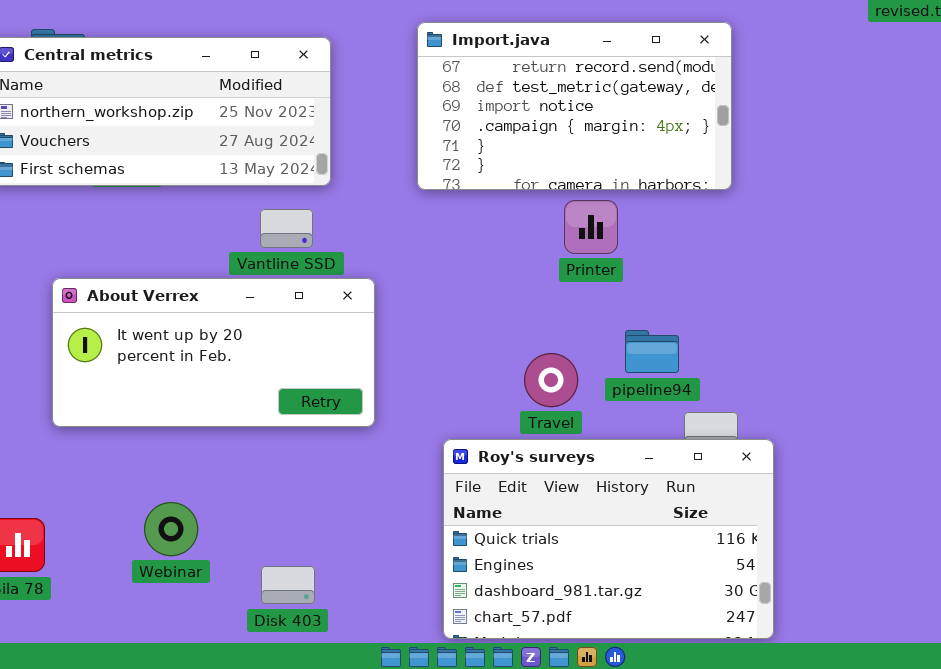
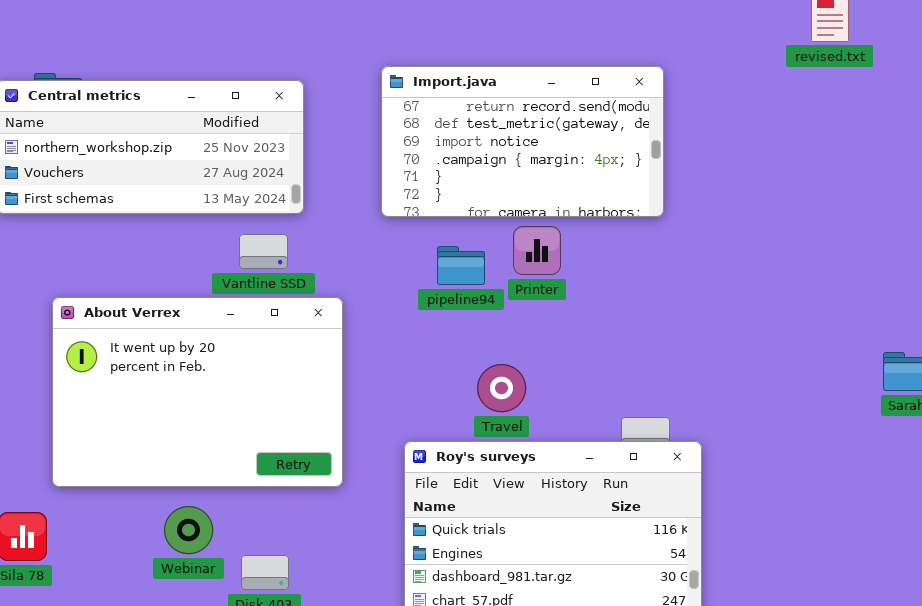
About Verrex: [52,278,375,427] -> [52,297,343,487], resized
pipeline94: [625,330,679,373] -> [437,246,485,285], moved
Webinar: [144,502,198,556] -> [164,506,213,554], moved

